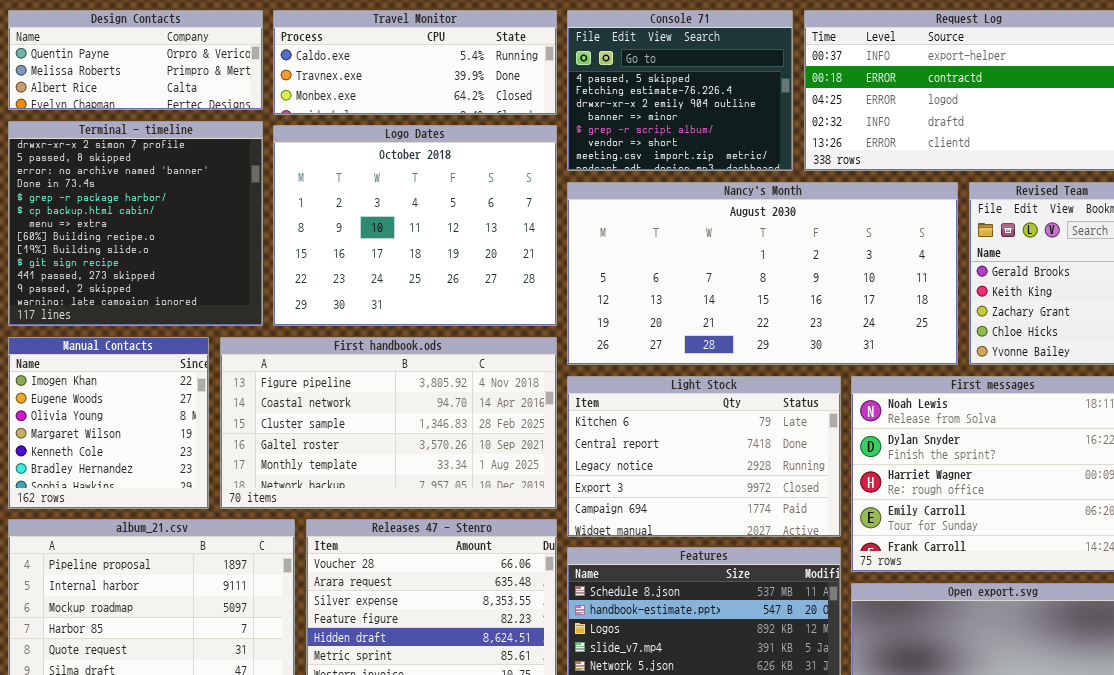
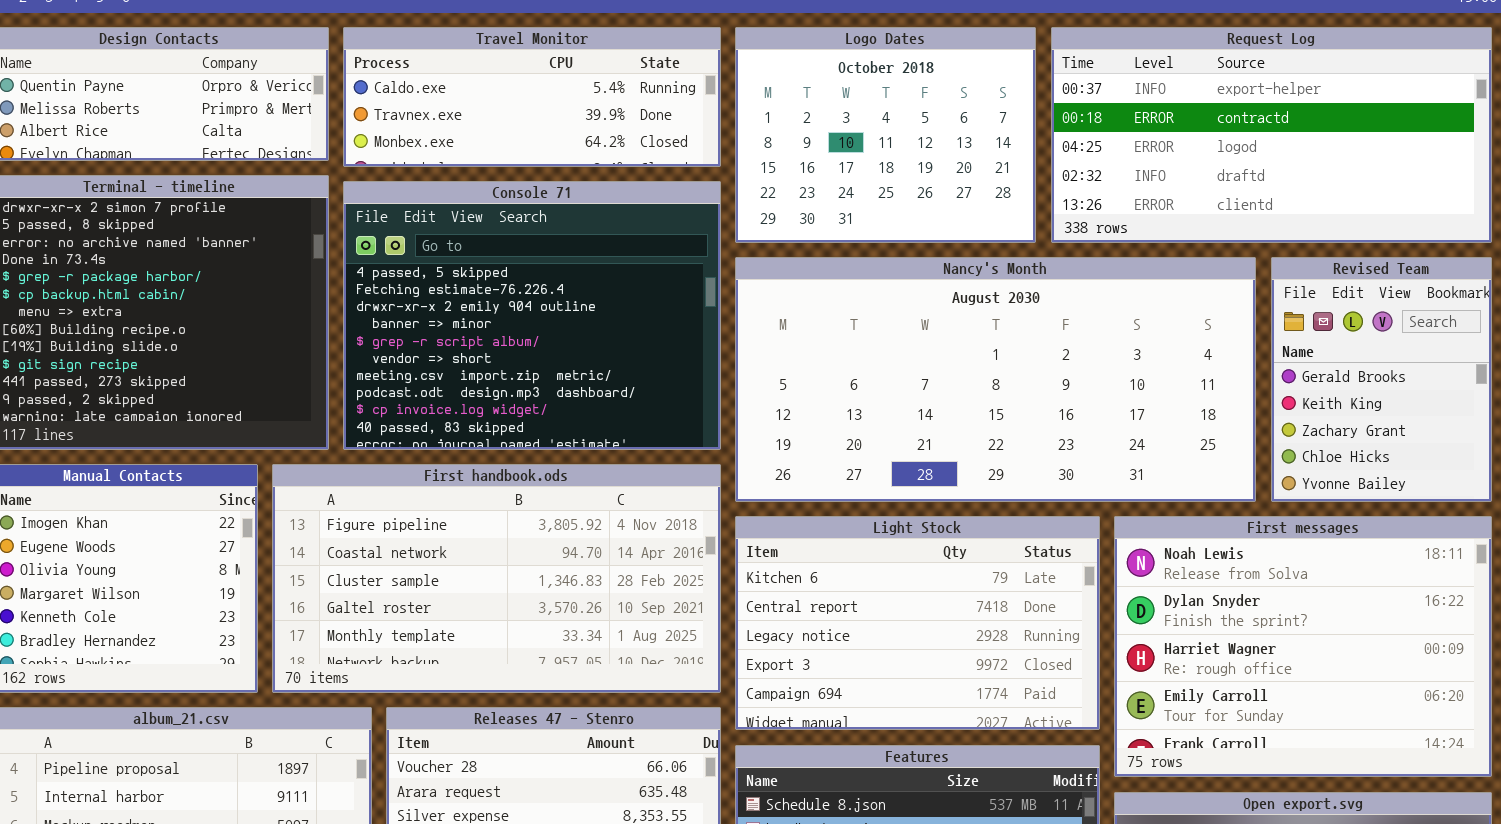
Console 71: [567,10,793,171] -> [343,181,721,450], moved, resized
Logo Dates: [273,125,557,326] -> [735,27,1036,243], moved, resized

